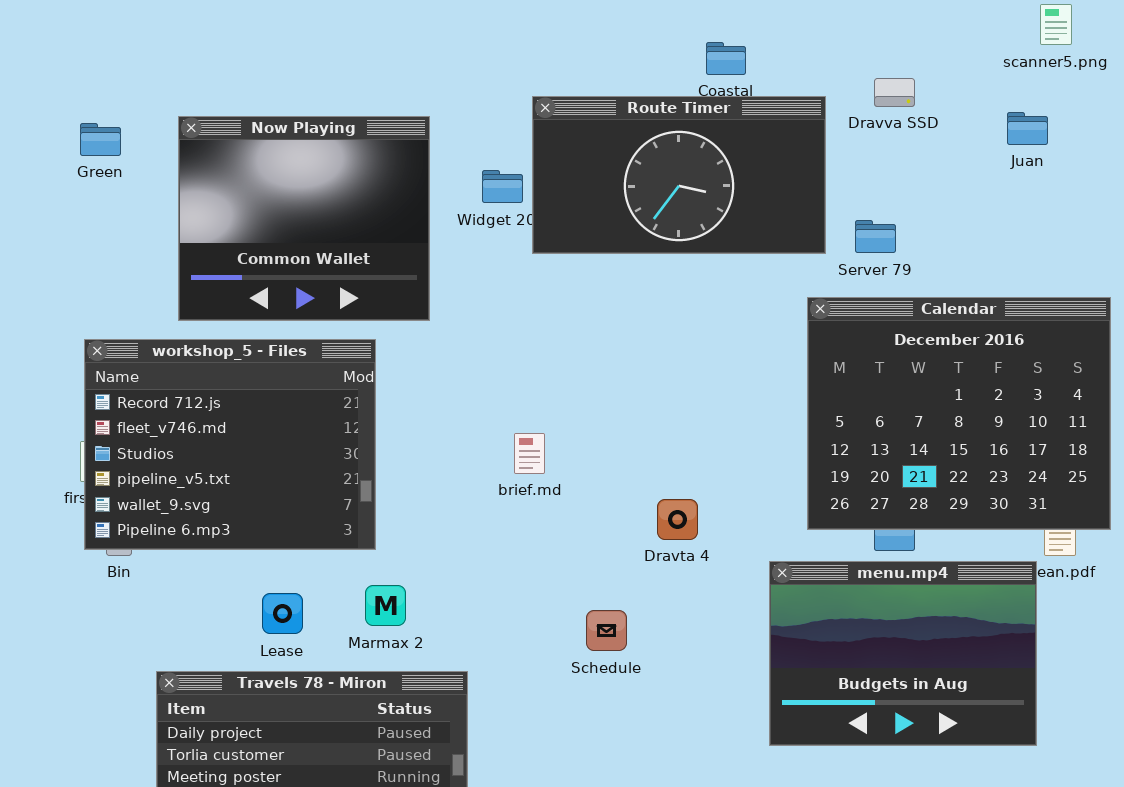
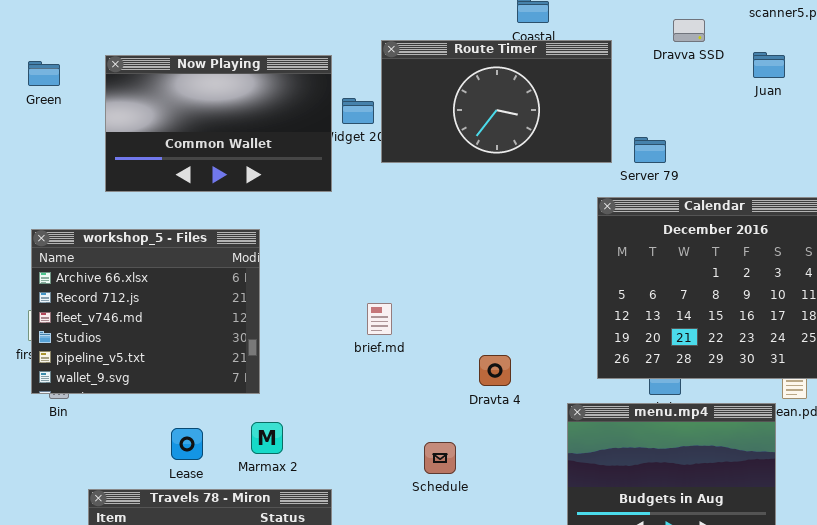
Dravva SSD: [874,78,915,107] -> [673,19,705,42], moved
Now Playing: [178,116,430,321] -> [105,55,332,192], resized
workshop_5 - Files: [84,339,376,550] -> [31,229,260,394], scrolled up 1 row

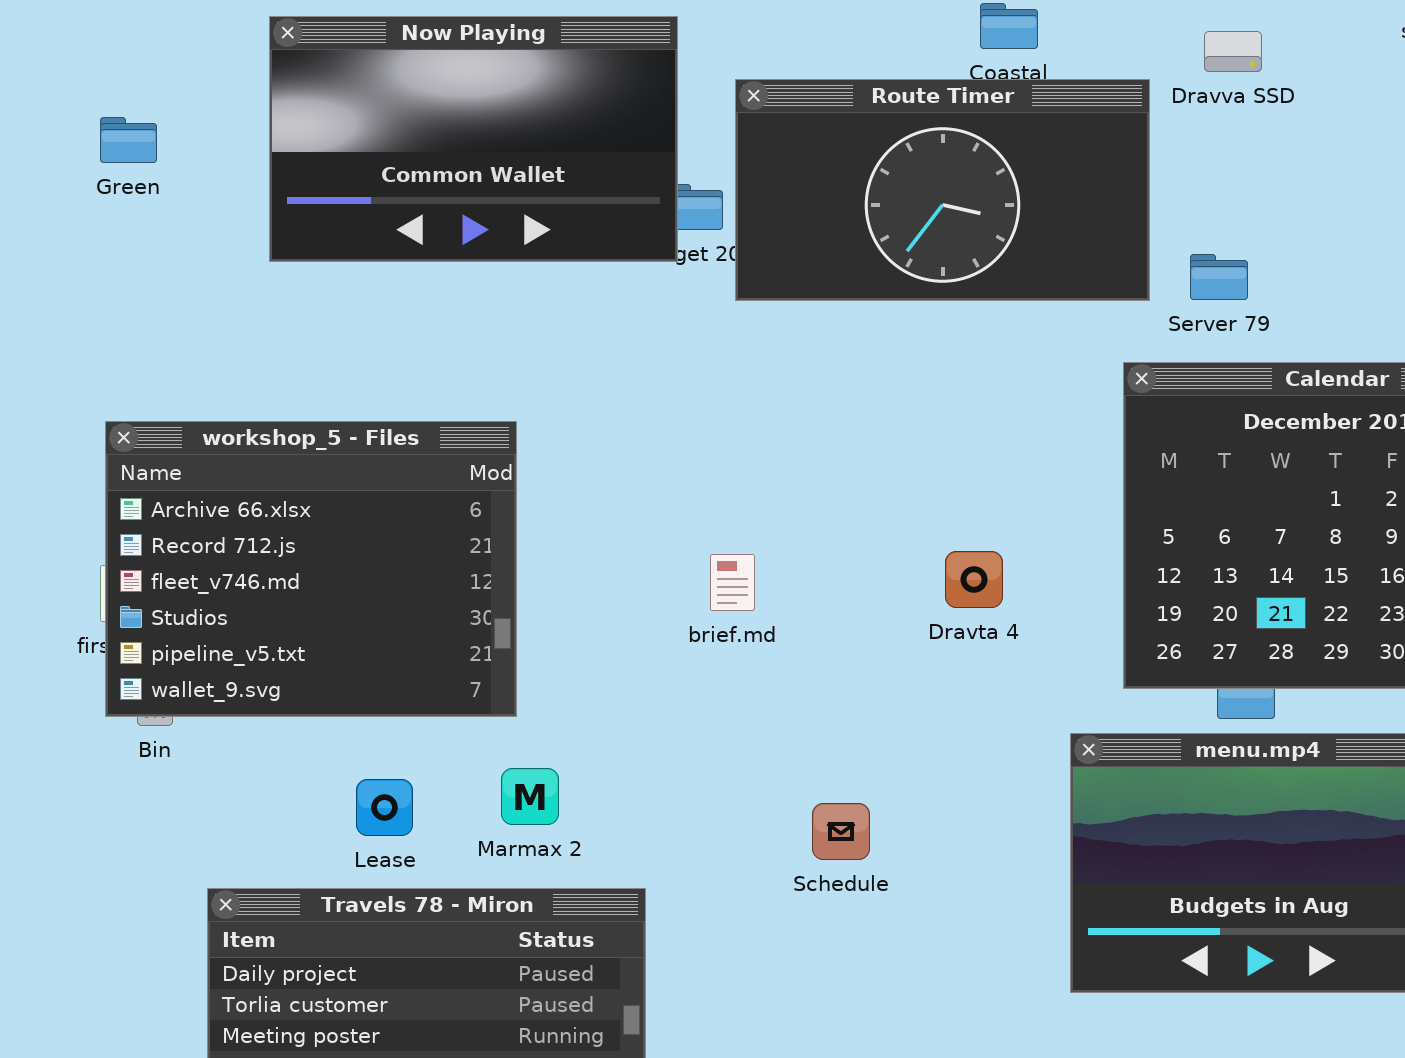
Dravva SSD: [673,19,705,42] -> [1204,31,1262,72], moved
Now Playing: [105,55,332,192] -> [269,16,678,262], moved
Dravta 4: [479,355,511,386] -> [945,551,1003,608], moved

